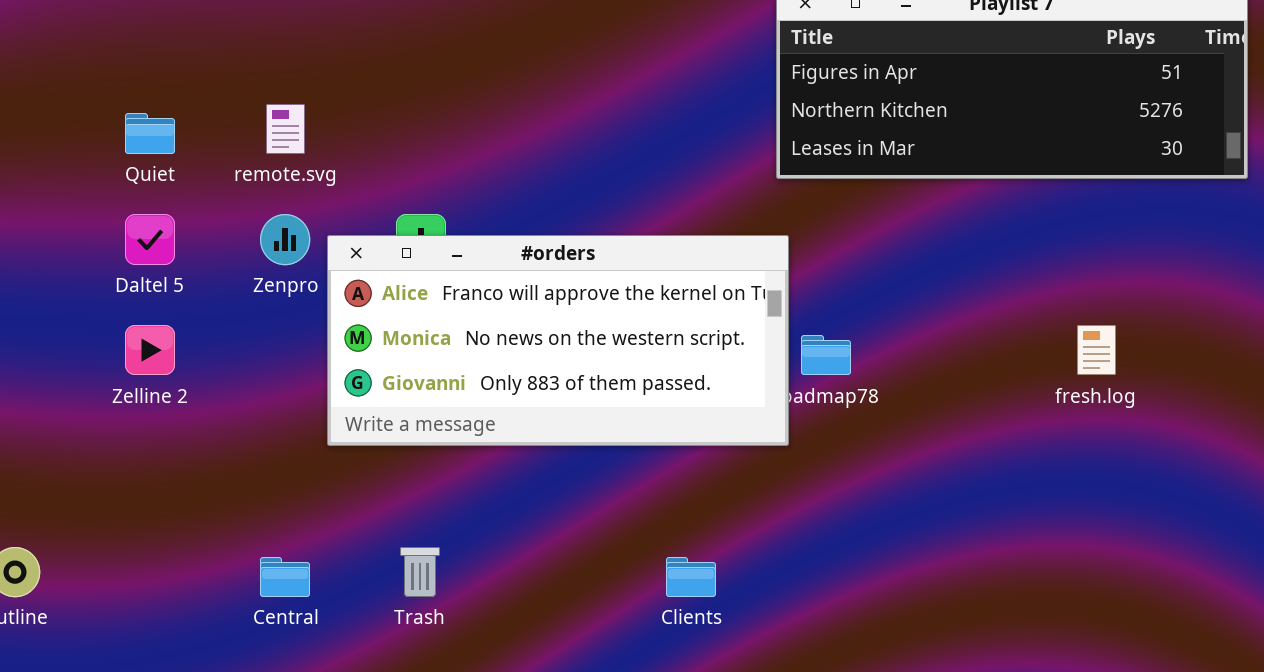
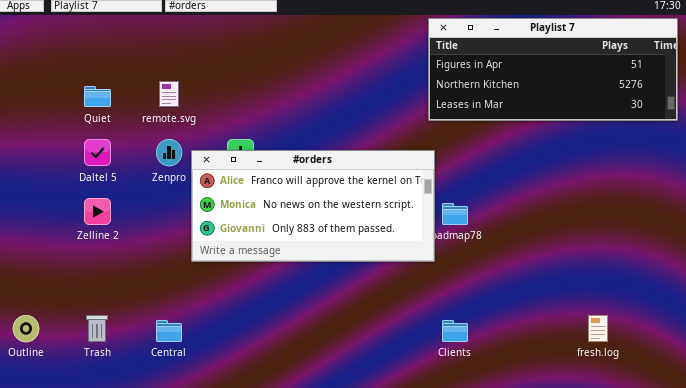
fresh.log: [1077,325,1116,375] -> [588,315,608,342], moved
Trash: [400,547,440,597] -> [86,315,108,342], moved
Clients: [666,557,716,597] -> [442,320,468,342], moved

